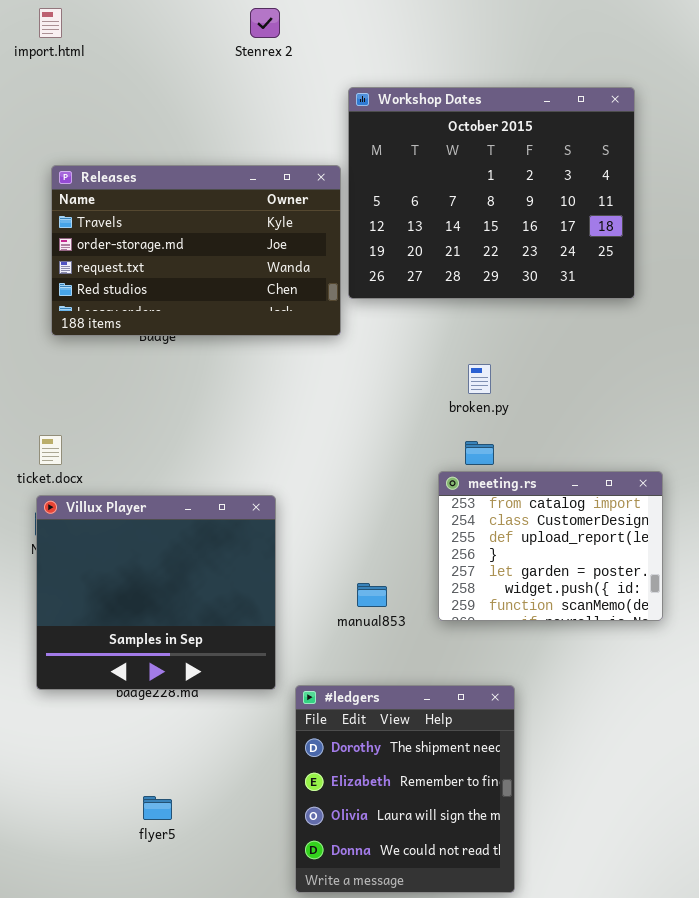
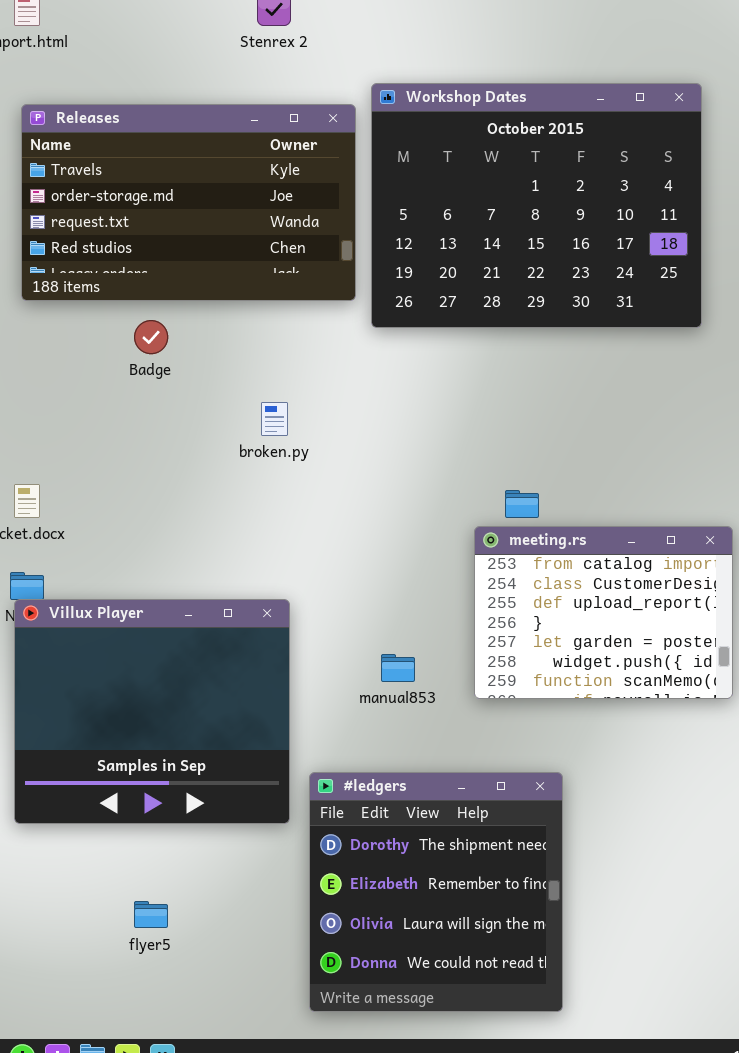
Releases: [51,165,341,336] -> [21,104,356,301], moved
broken.py: [468,364,491,394] -> [261,402,288,436], moved
Villux Player: [36,495,276,690] -> [14,599,290,824], moved

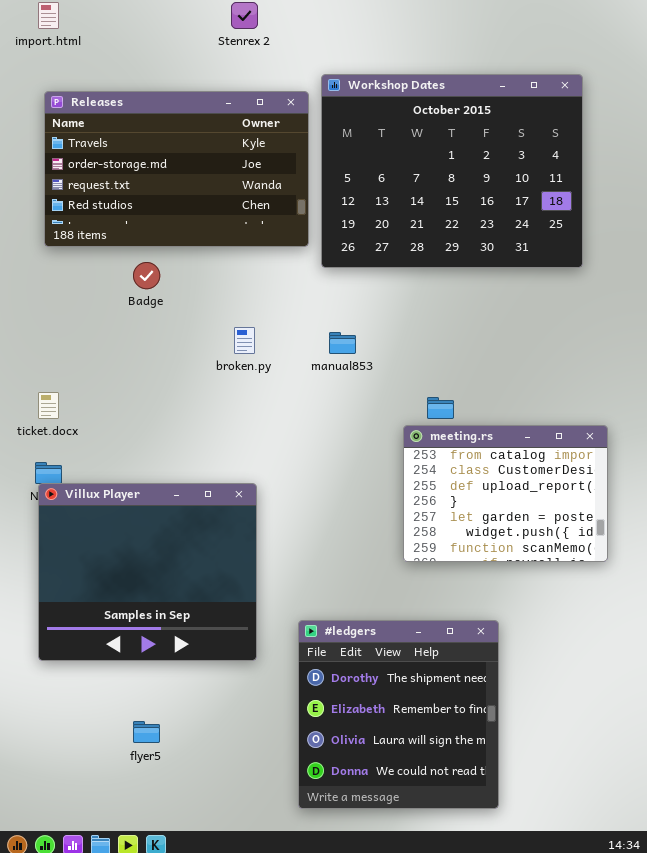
manual853: [381,654,415,682] -> [329,332,356,354], moved
#ledgers: [309,772,563,1012] -> [298,620,499,809], moved

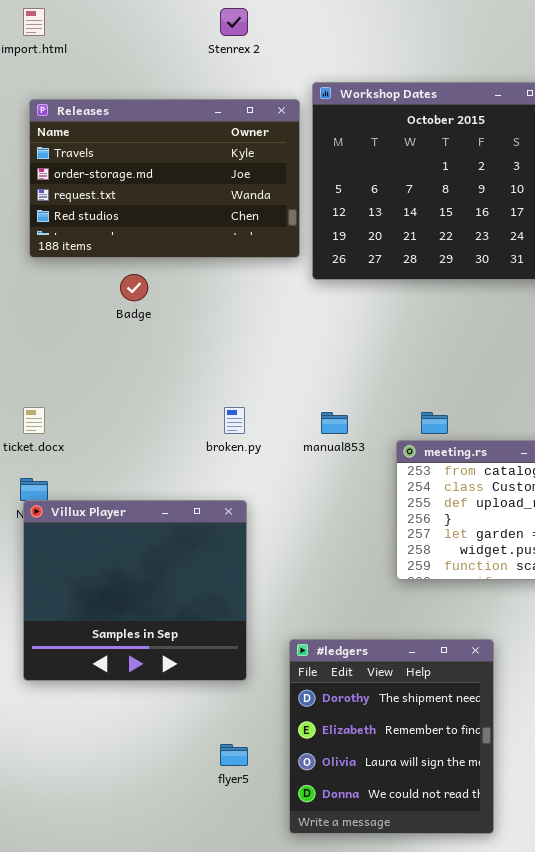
broken.py: [234,327,255,354] -> [224,407,245,434], moved
manual853: [329,332,356,354] -> [321,412,348,434], moved
flyer5: [133,721,160,743] -> [220,744,248,766], moved

